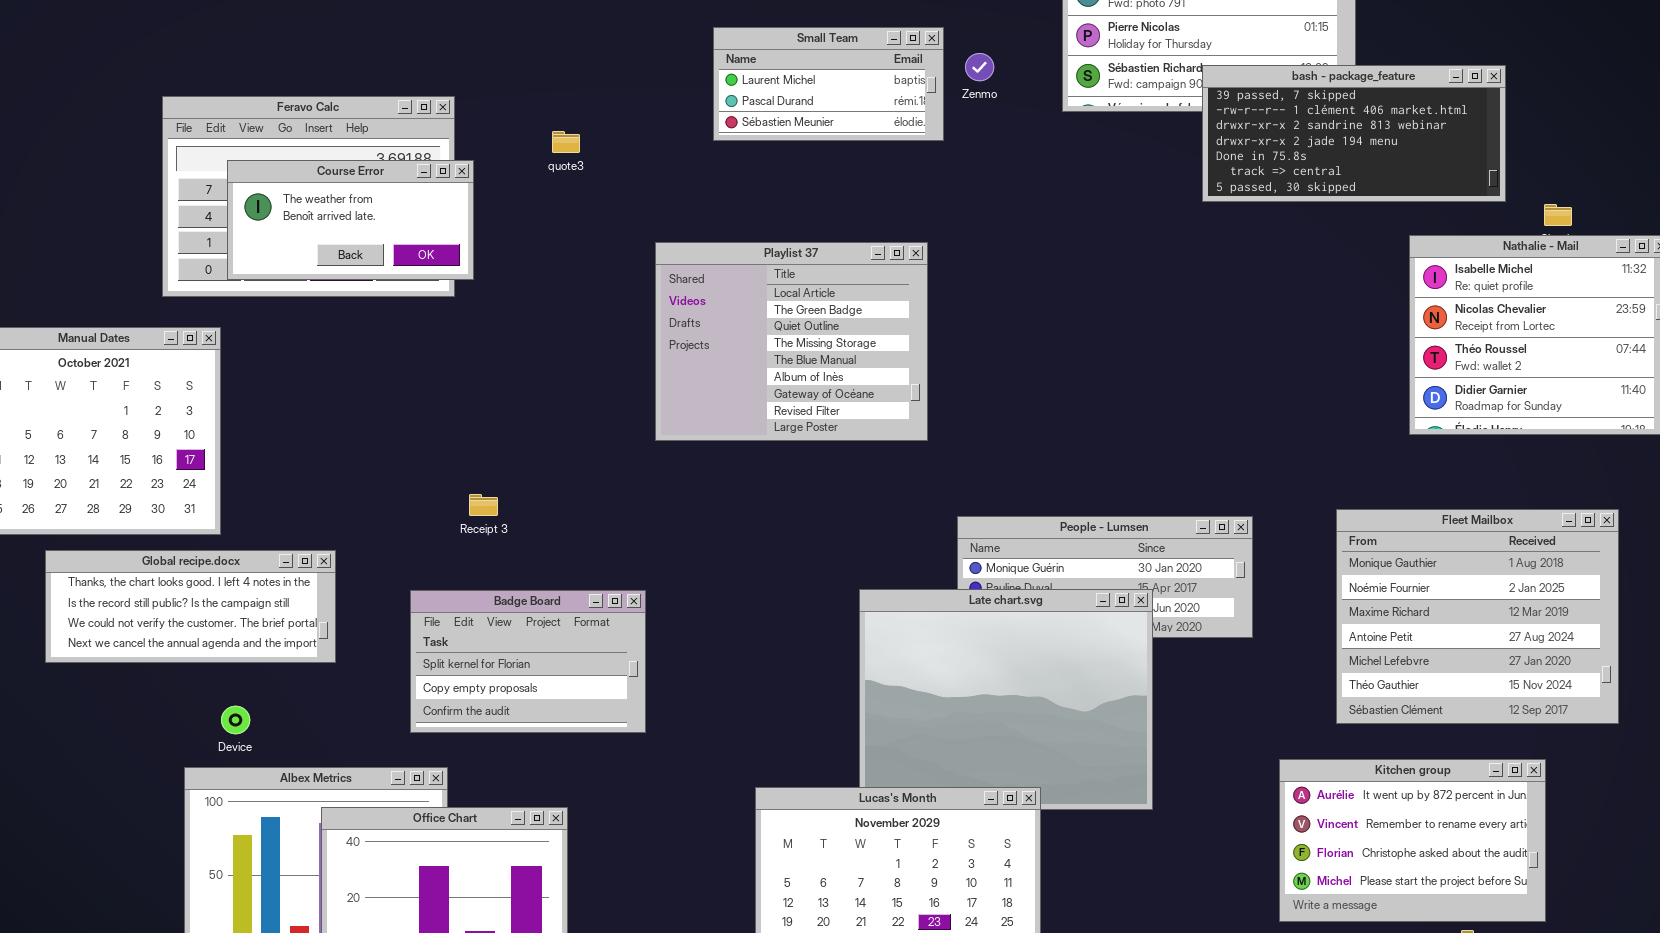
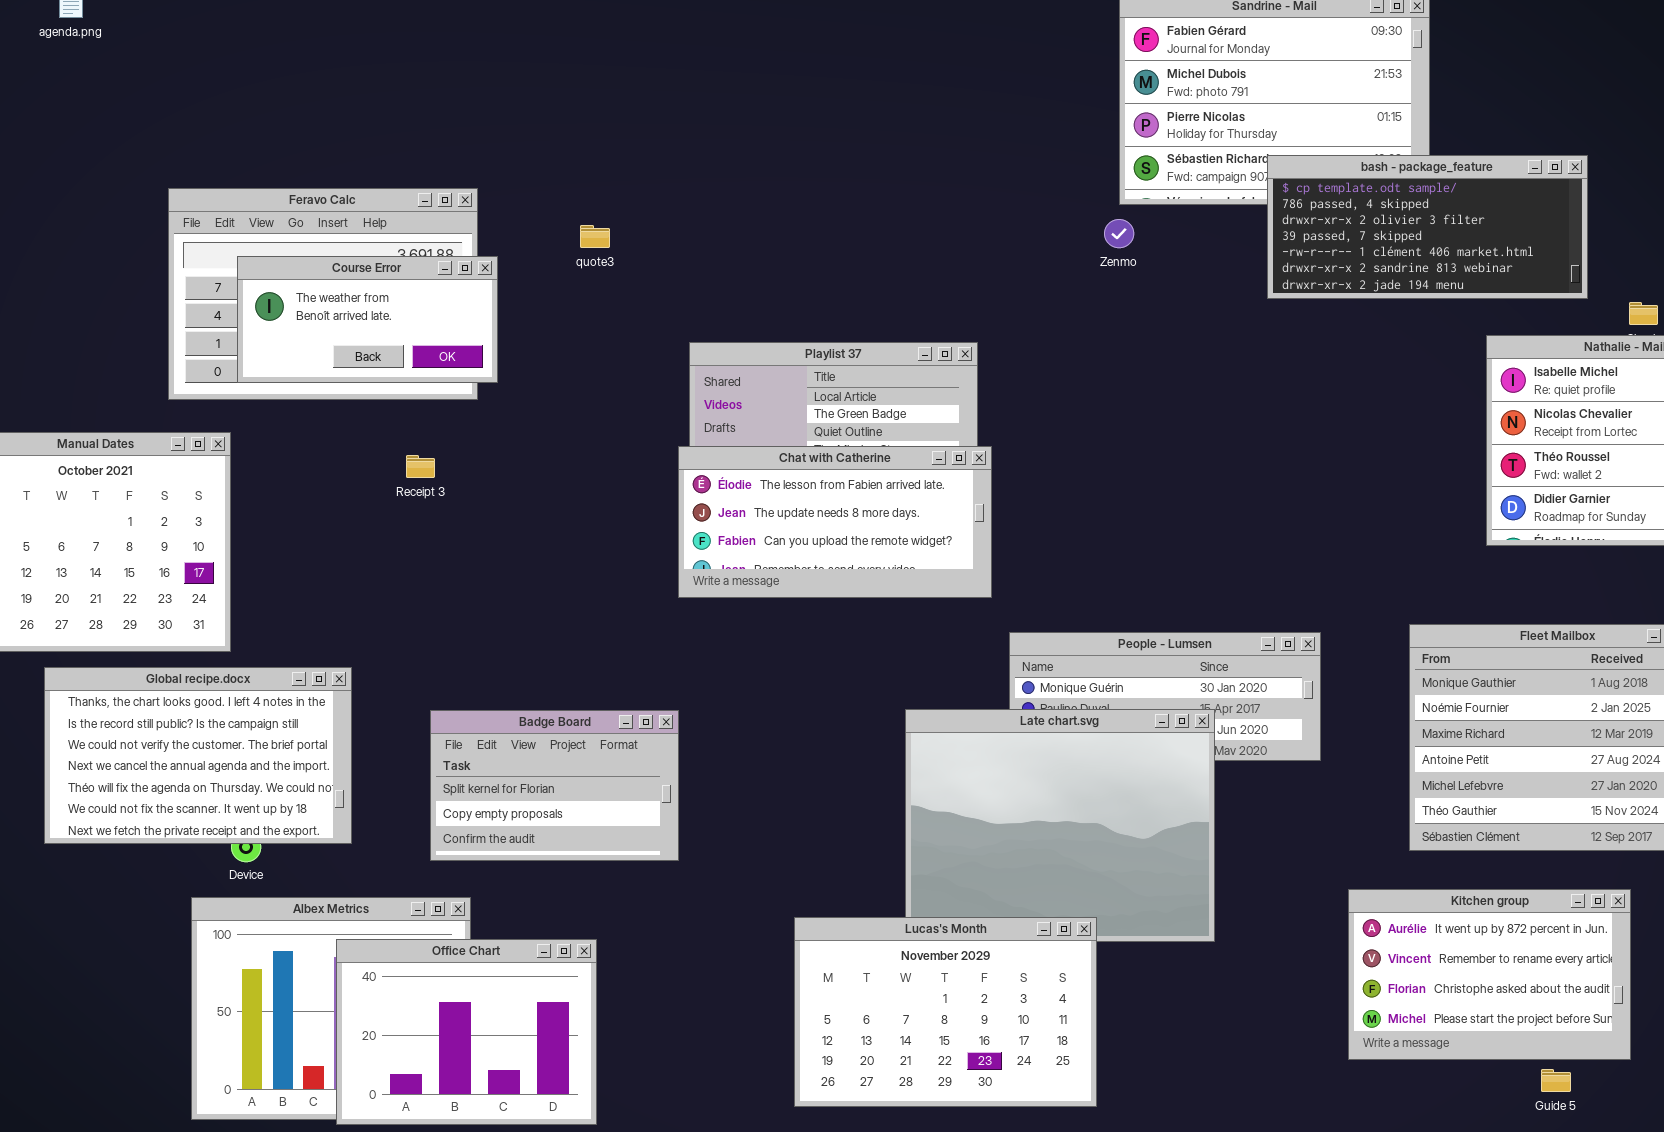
Small Team: [713,27,944,141] -> none, closed
Zenmo: [965,53,994,81] -> [1104,219,1134,248], moved
bash - package_feature: [1202,65,1506,202] -> [1267,155,1588,299], scrolled up 3 rows
Chat with Catherine: none -> [678,446,992,598], opened
Receipt 3: [469,494,498,516] -> [406,455,435,478], moved
Global recipe.docx: [45,550,336,663] -> [44,667,352,844], resized

